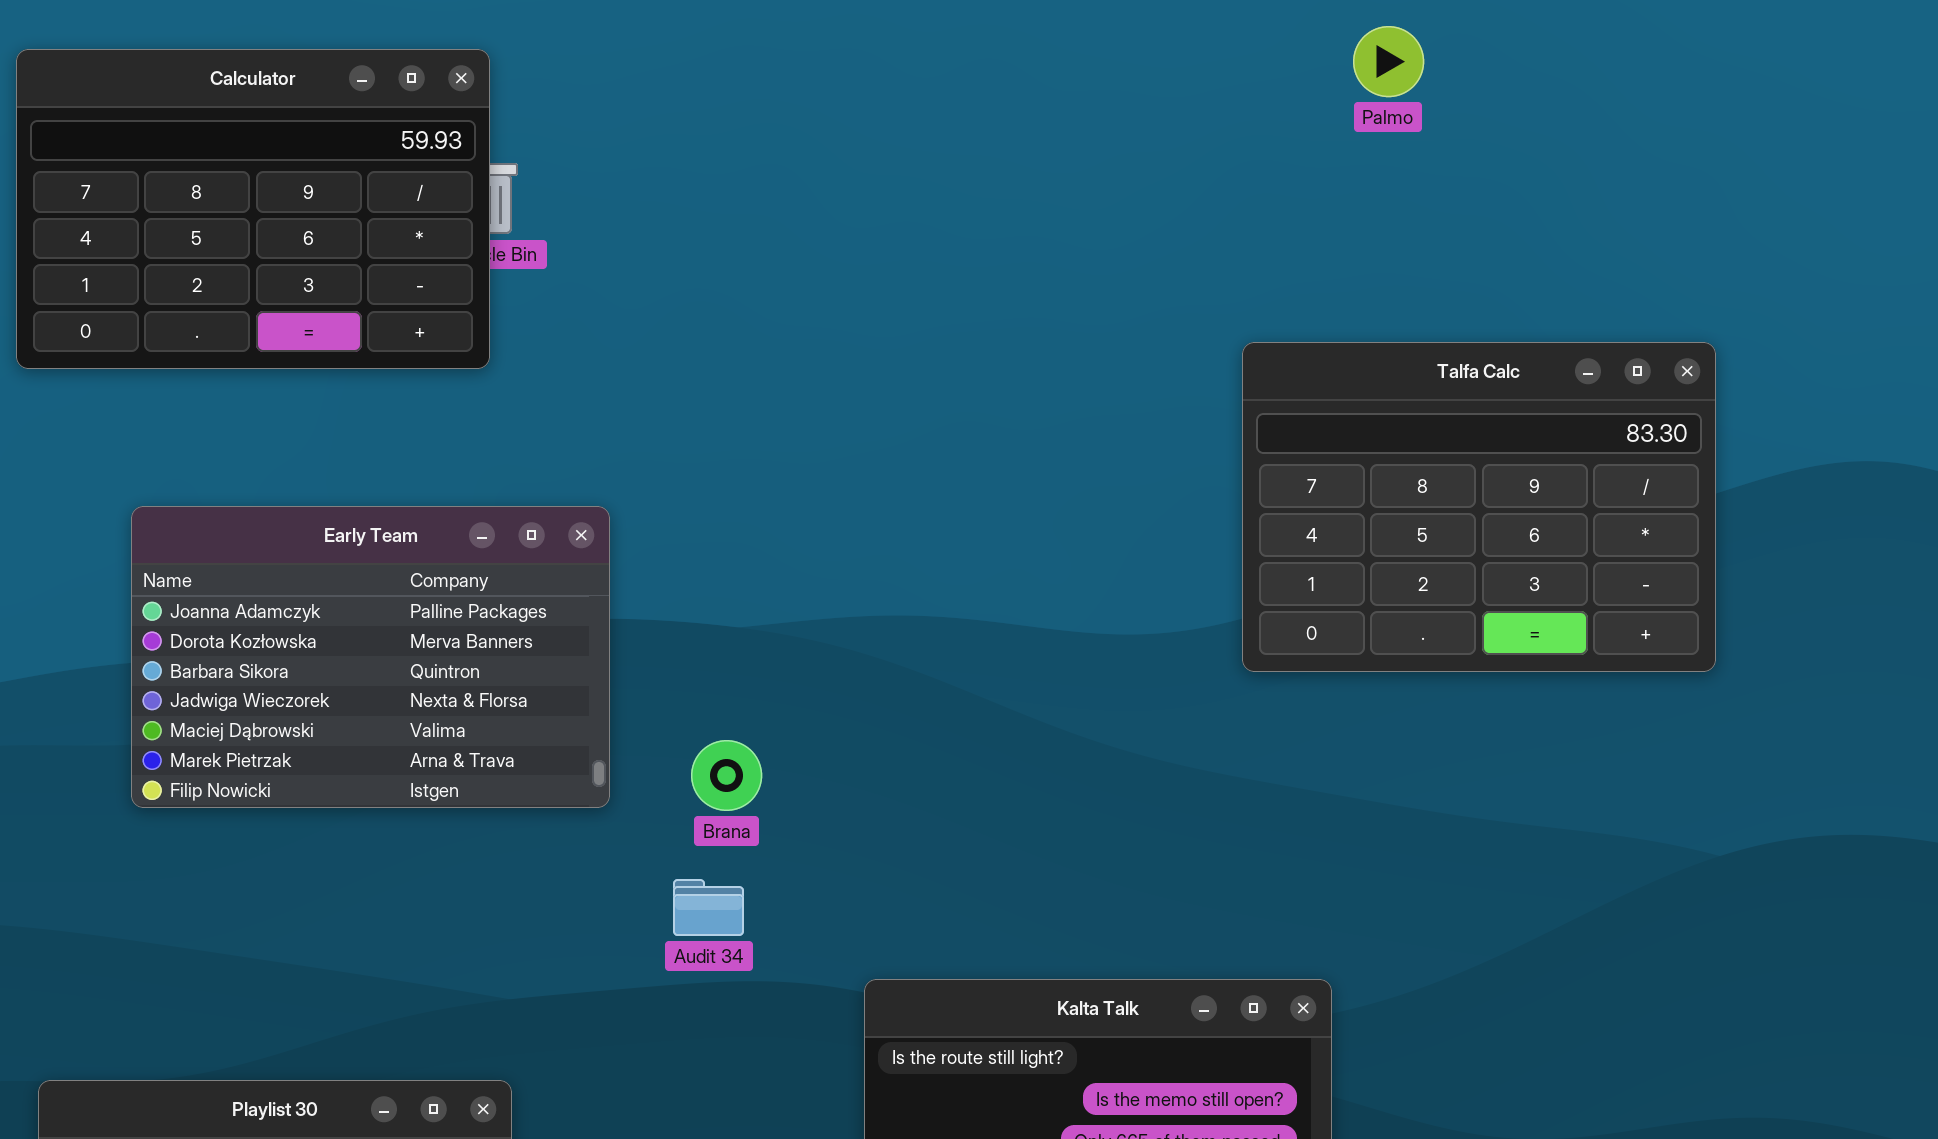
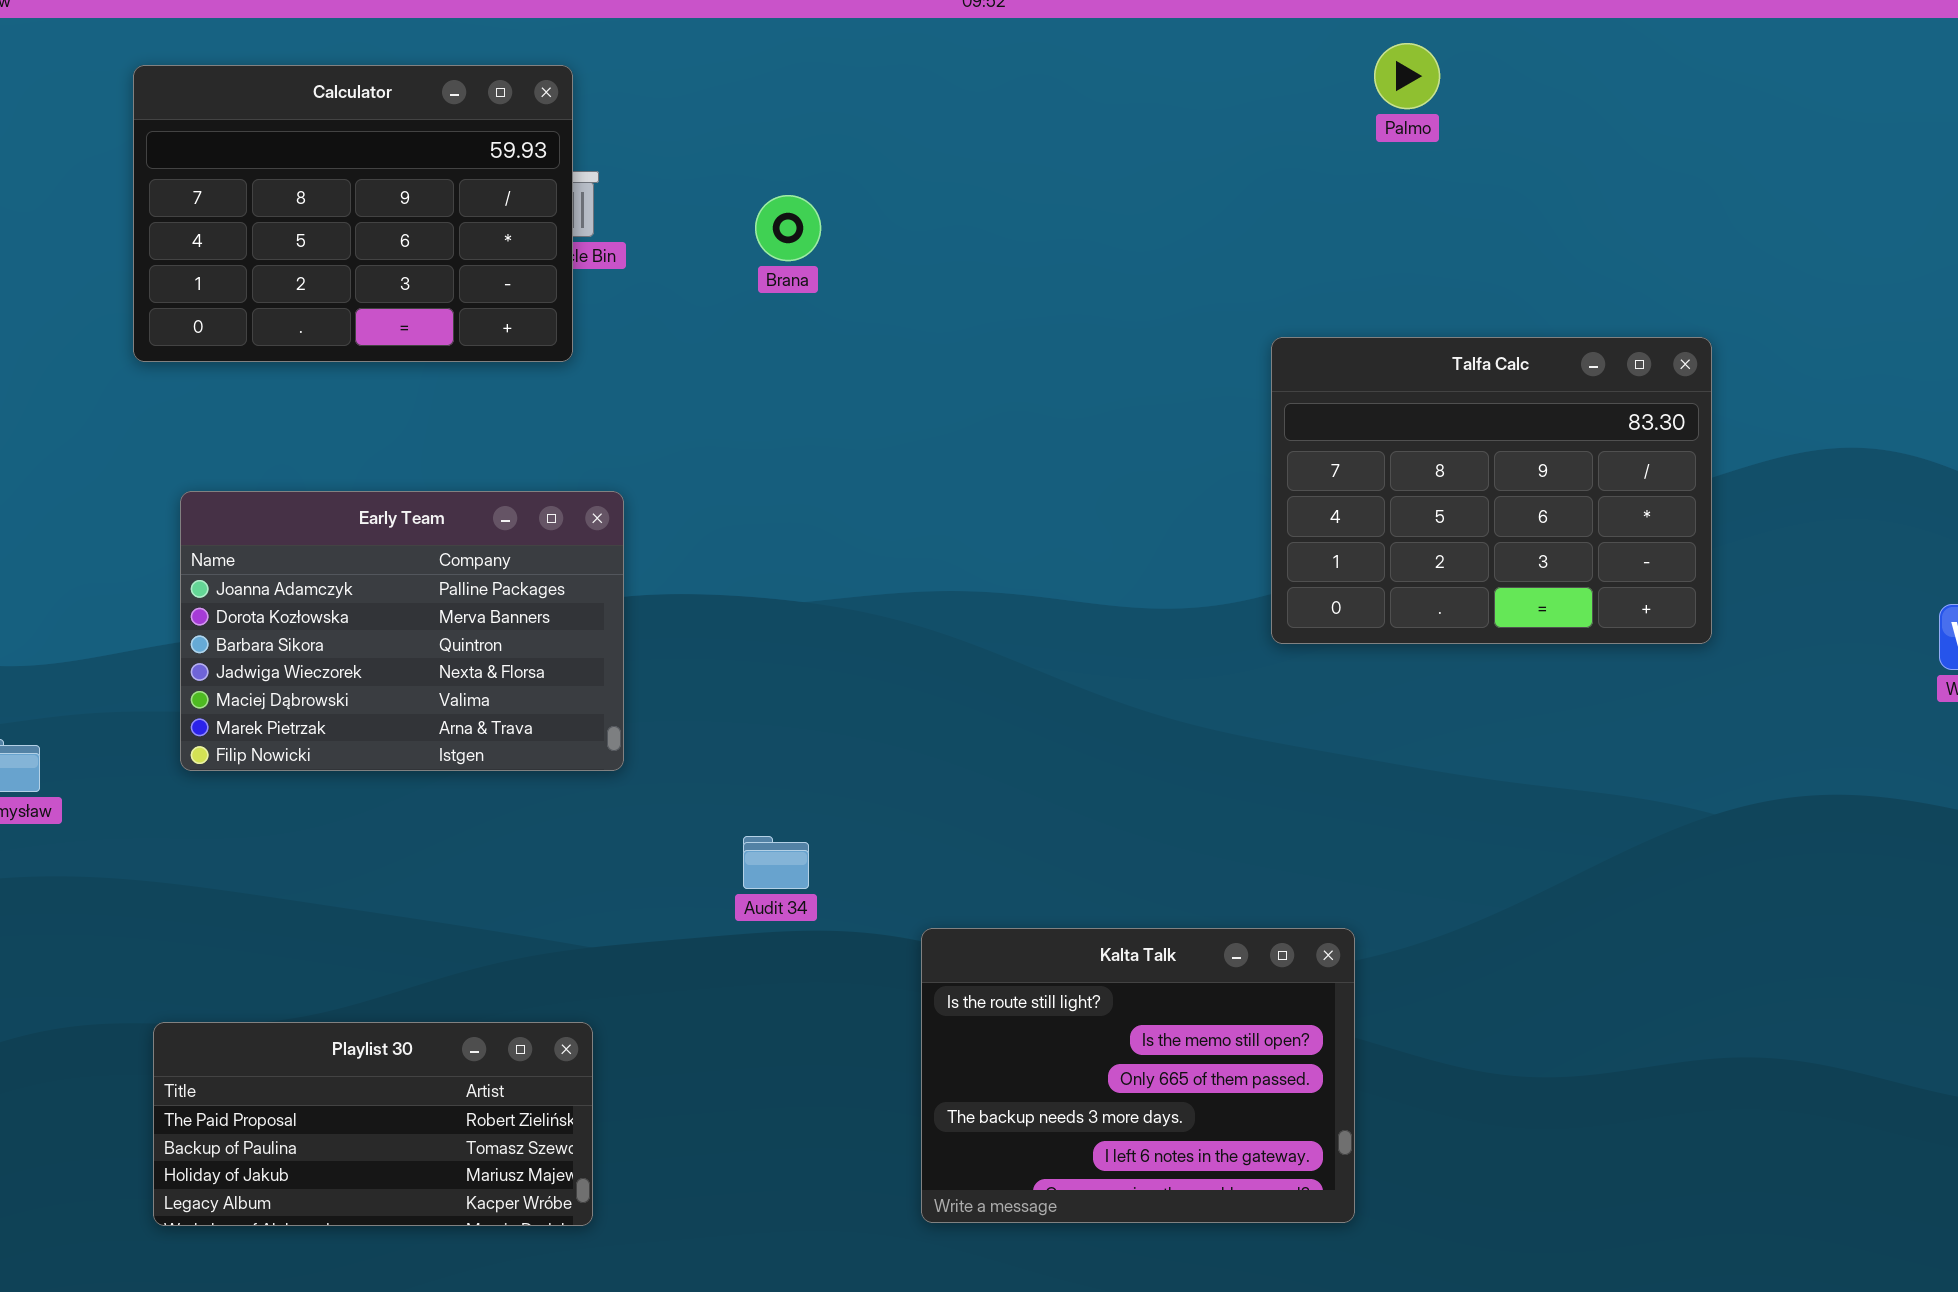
Early Team: [131,506,610,808] -> [180,491,624,771], moved
Brana: [691,740,762,811] -> [755,195,821,261], moved

